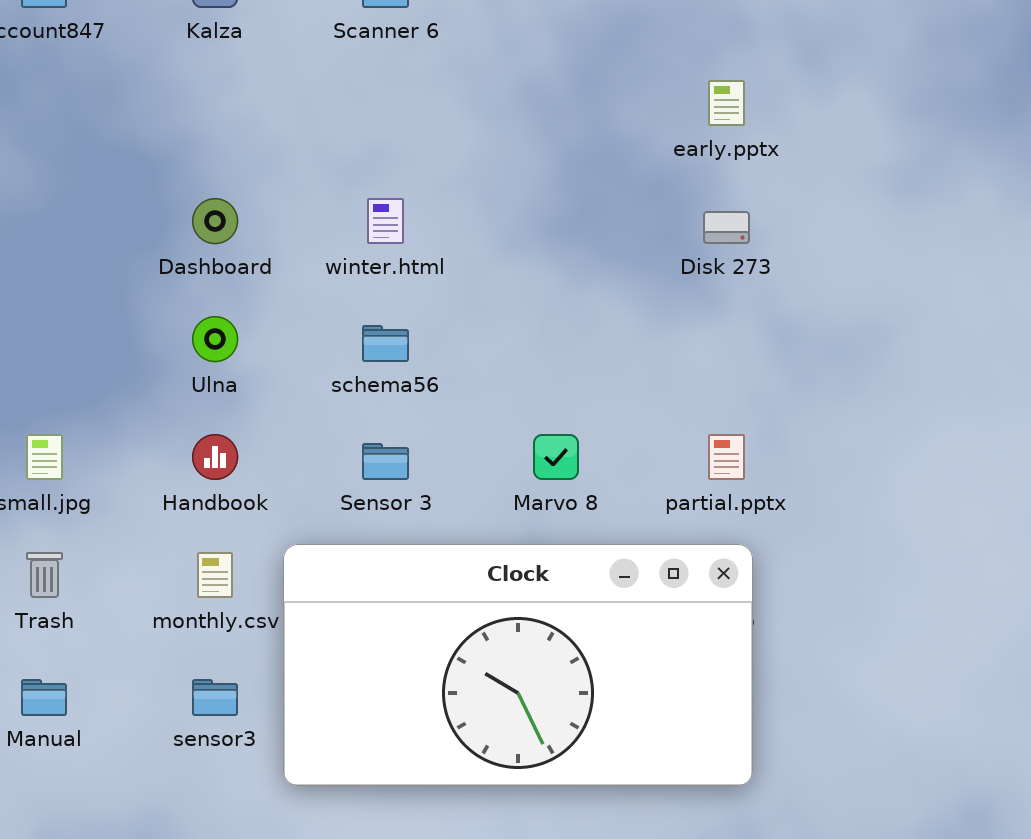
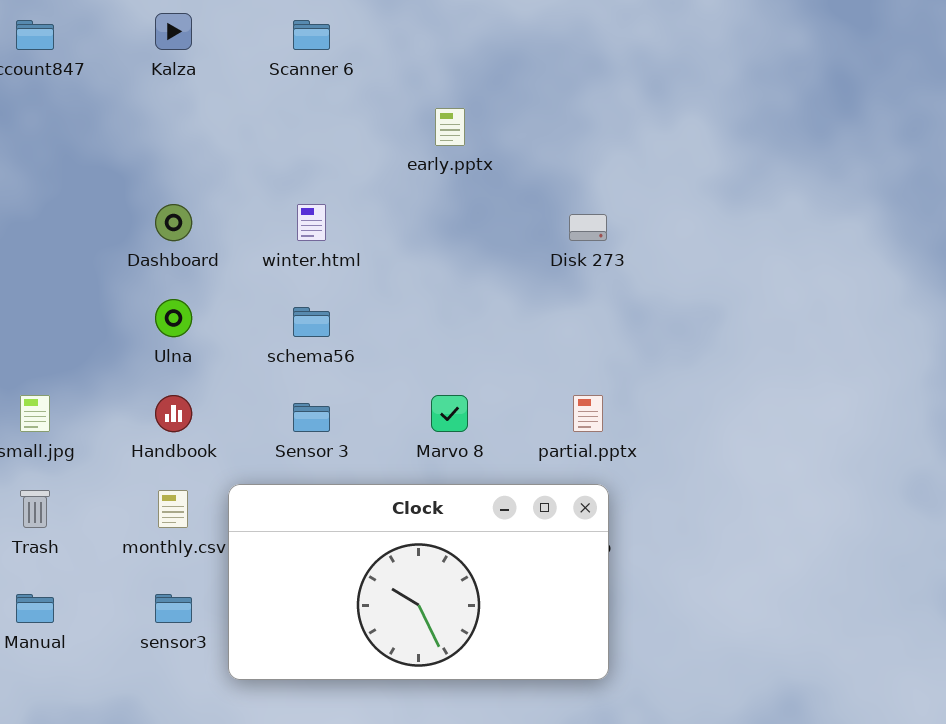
early.pptx: [708,80,745,126] -> [435,108,465,146], moved

